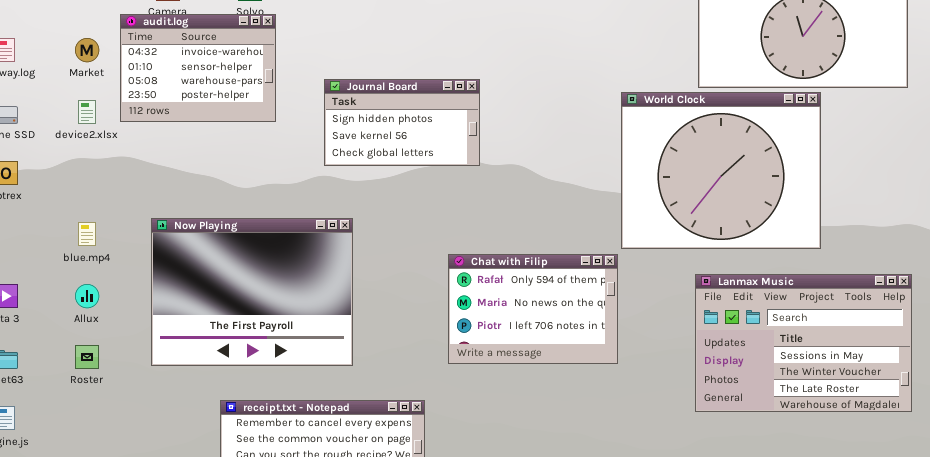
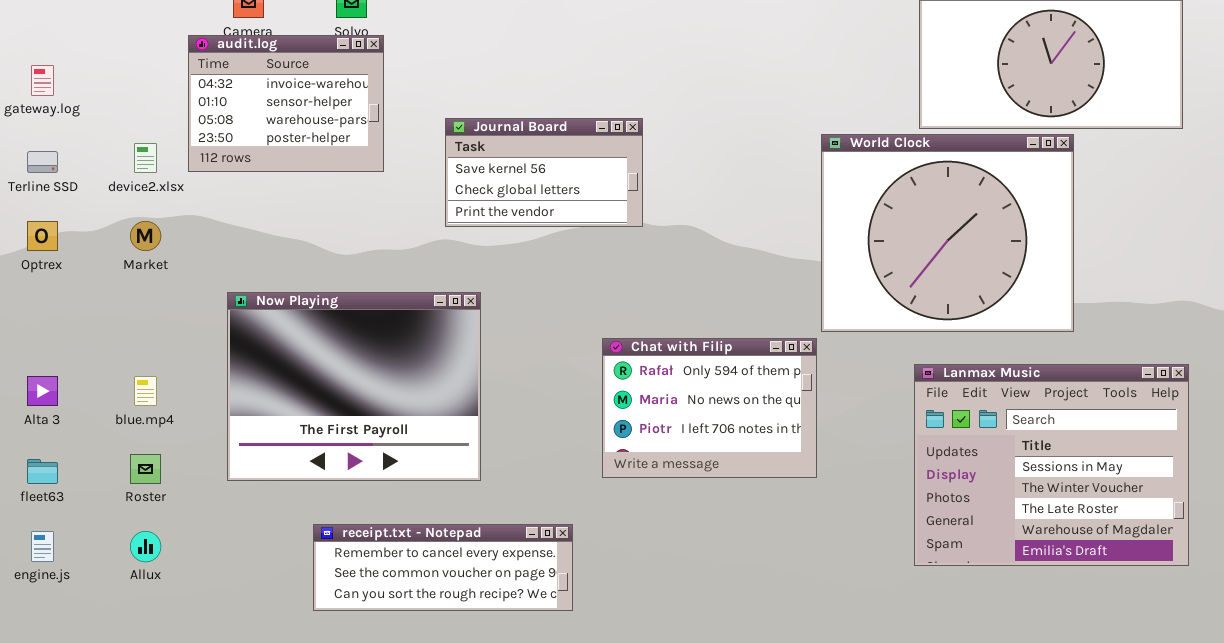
Market: [75,38,99,62] -> [130,221,161,251], moved
Journal Board: [324,79,480,166] -> [445,118,643,227], scrolled down 1 row
blue.mp4: [78,222,96,246] -> [134,376,157,406], moved
Lanmax Music: [695,274,912,412] -> [914,364,1189,566], resized
Allux: [75,284,99,308] -> [130,531,161,562], moved

